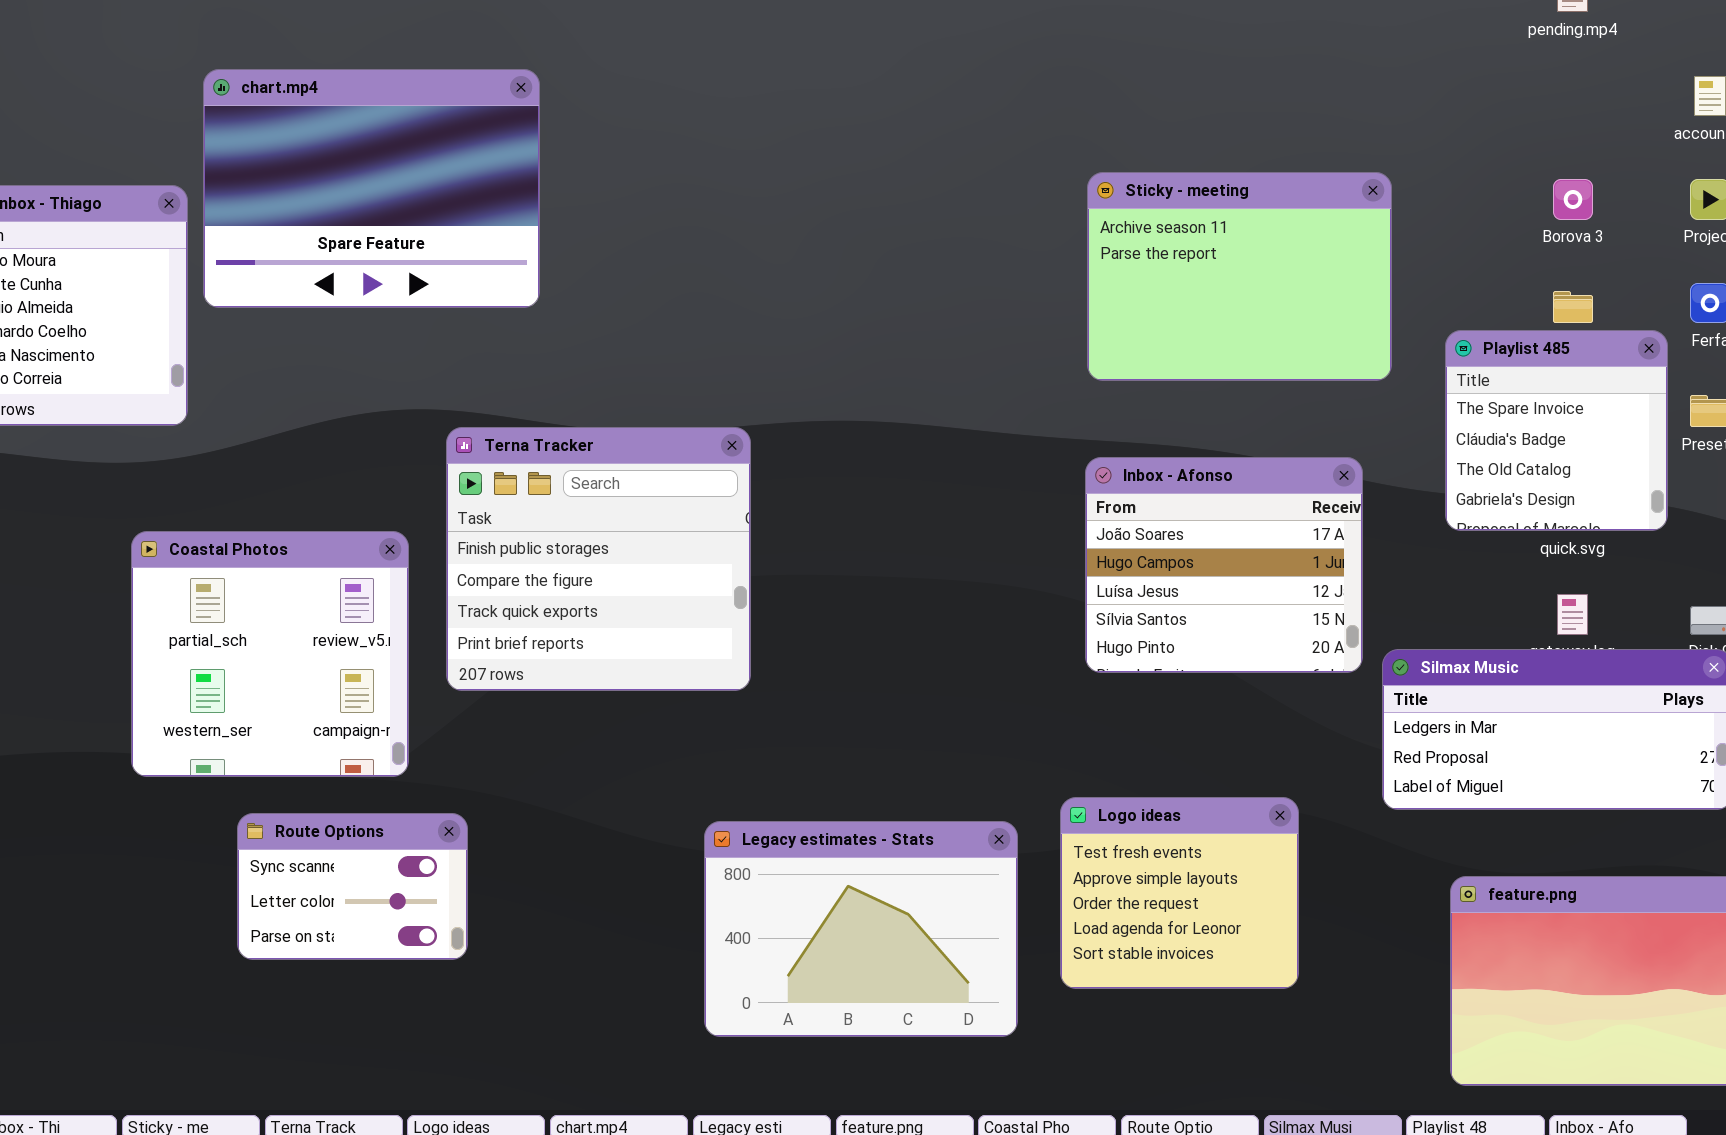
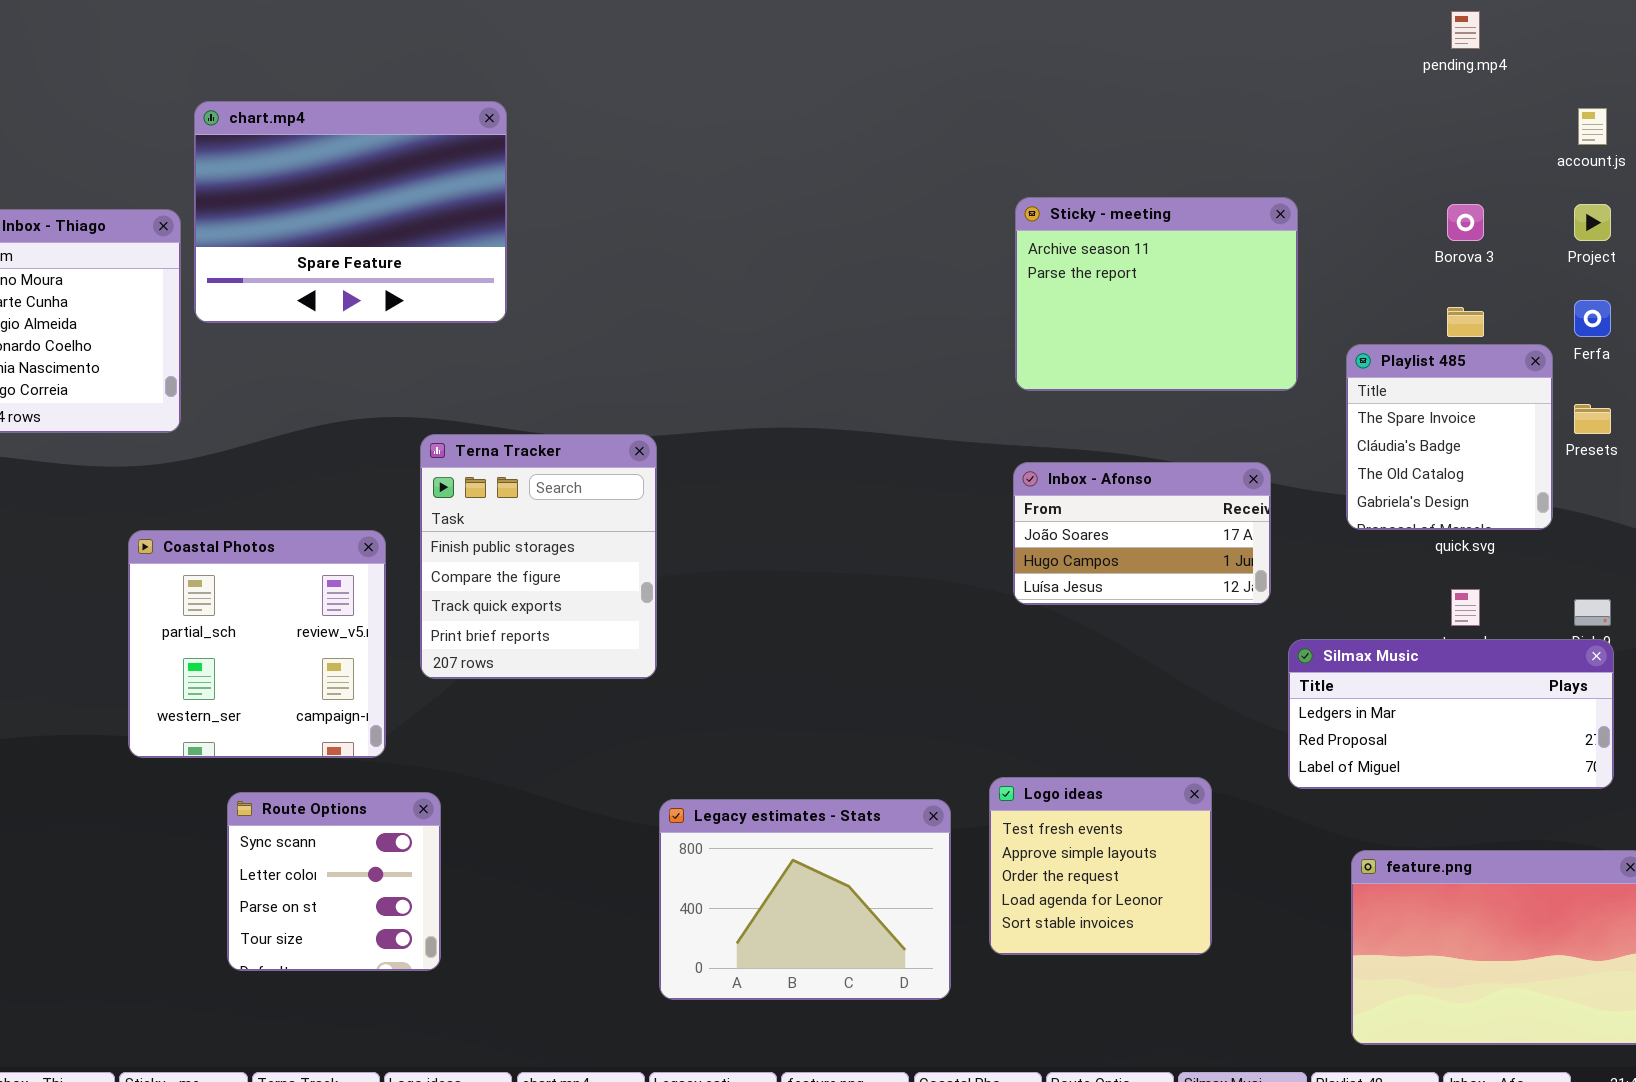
Terna Tracker: [446,427,751,691] -> [420,434,657,679], resized
Inbox - Afonso: [1085,457,1363,673] -> [1013,462,1271,605], resized
Route Options: [237,813,468,960] -> [227,792,441,971], resized

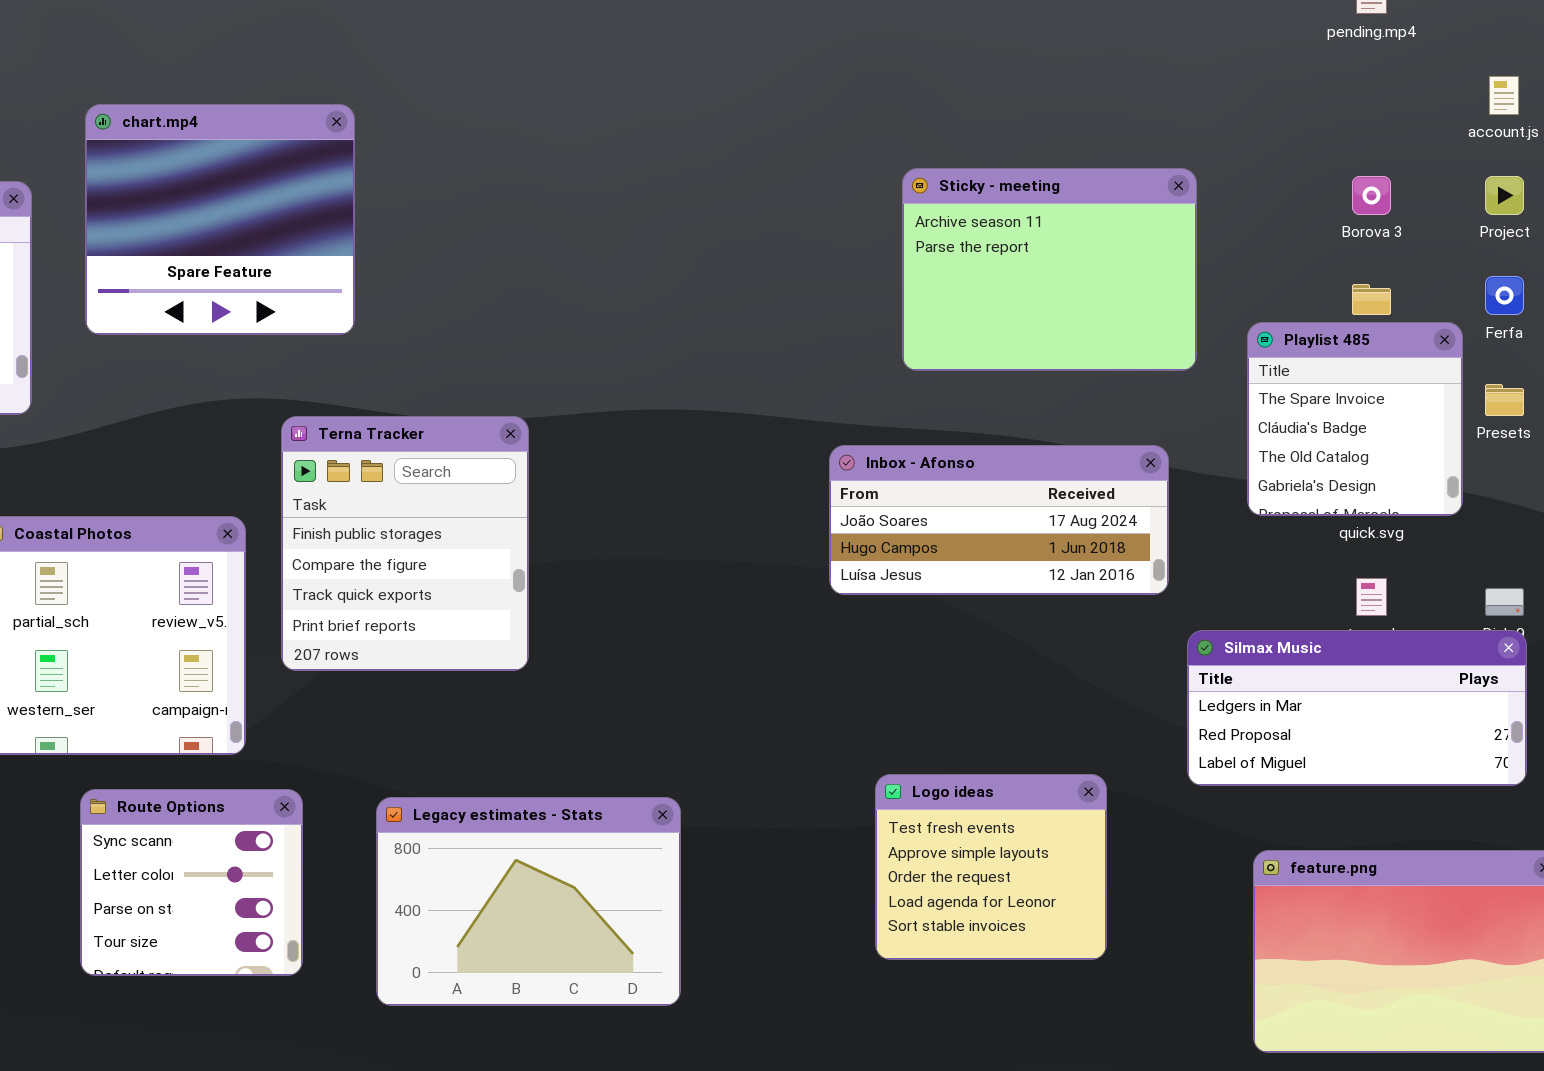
chart.mp4: [194,101,507,323] -> [85,104,355,335], moved, resized
Inbox - Afonso: [1013,462,1271,605] -> [829,445,1169,595], resized
Legacy estimates - Stats: [659,799,951,1000] -> [376,797,681,1006], moved

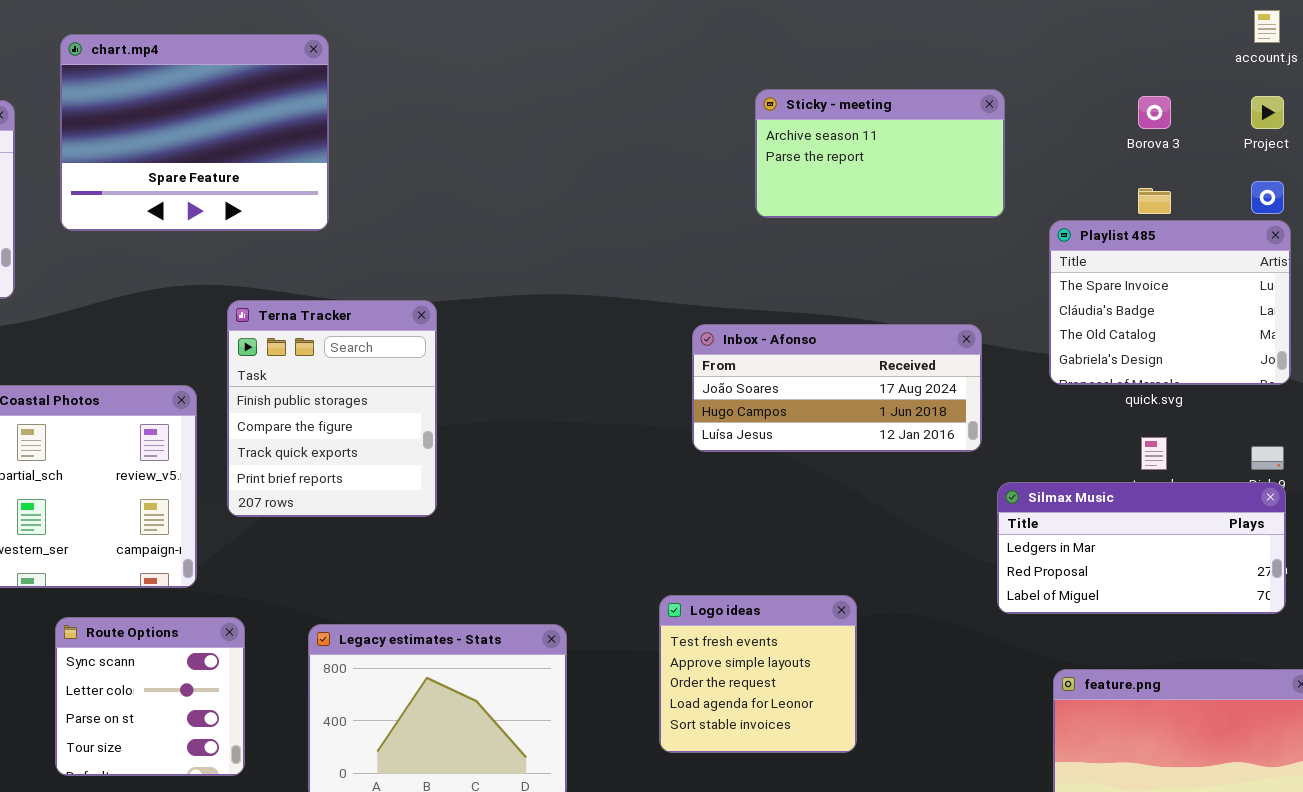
chart.mp4: [85,104,355,335] -> [60,34,329,231], resized
Sticky - meeting: [902,168,1197,371] -> [755,89,1005,218], resized
Playlist 485: [1247,322,1463,516] -> [1049,220,1291,385], resized
Logo ideas: [875,774,1107,960] -> [659,595,857,753], moved

